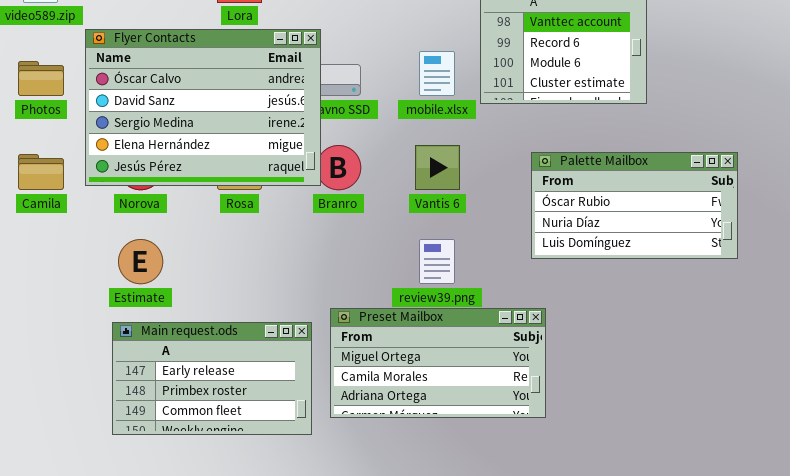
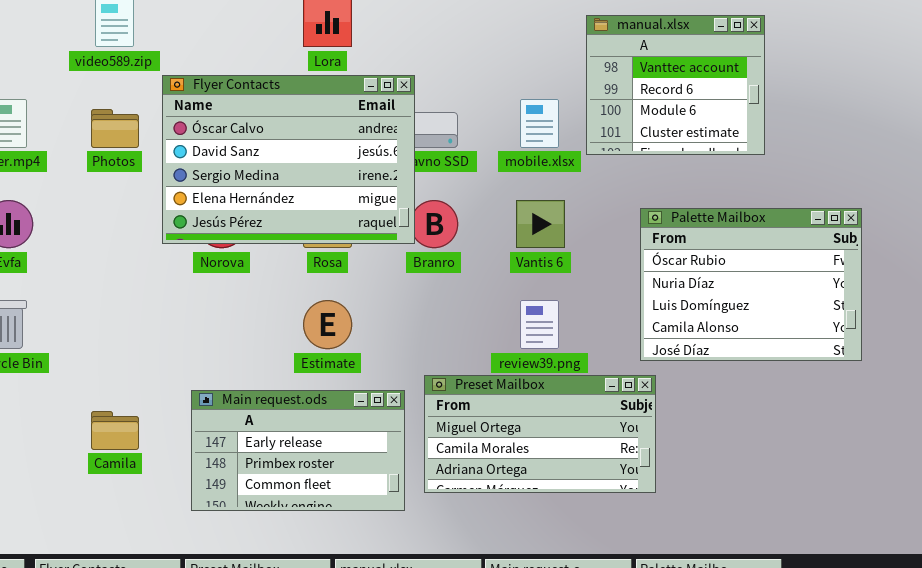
Palette Mailbox: [531,152,738,259] -> [640,208,862,361], resized
Camila: [18,154,64,190] -> [91,411,139,450], moved
Estimate: [118,239,163,284] -> [303,300,352,349], moved

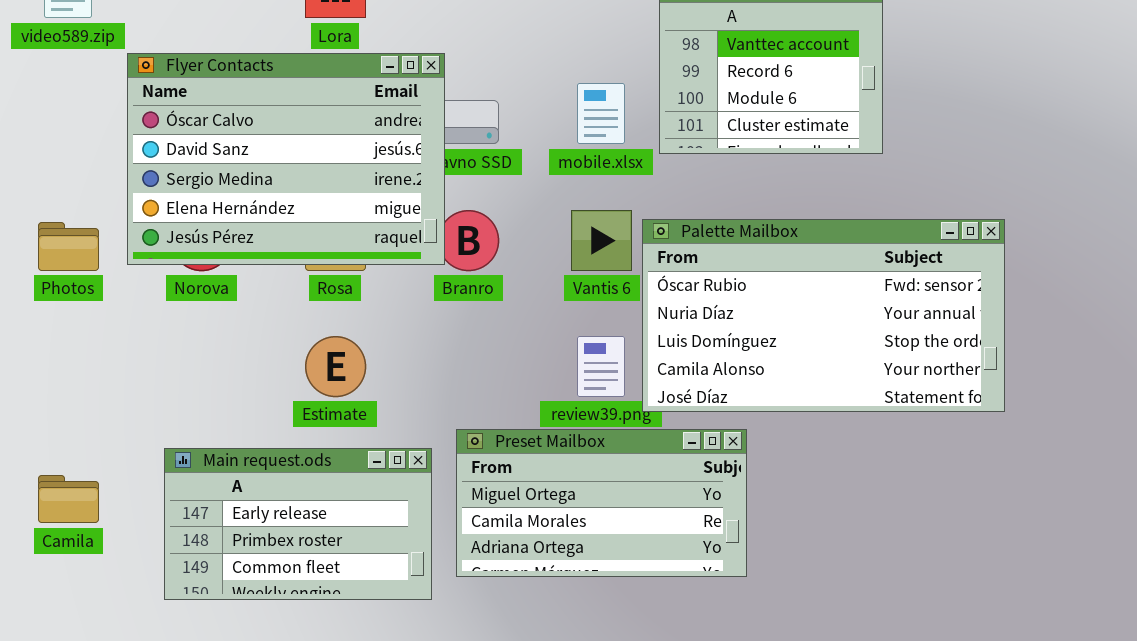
Photos: [91,109,139,148] -> [38,222,99,271], moved
Palette Mailbox: [640,208,862,361] -> [642,219,1005,412], resized

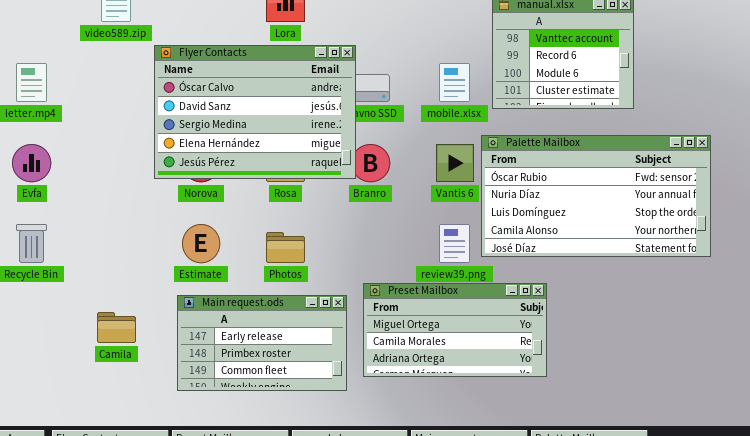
Palette Mailbox: [642,219,1005,412] -> [481,135,711,257], moved
Photos: [38,222,99,271] -> [266,232,305,263], moved
Estimate: [305,336,366,397] -> [182,224,220,263], moved

